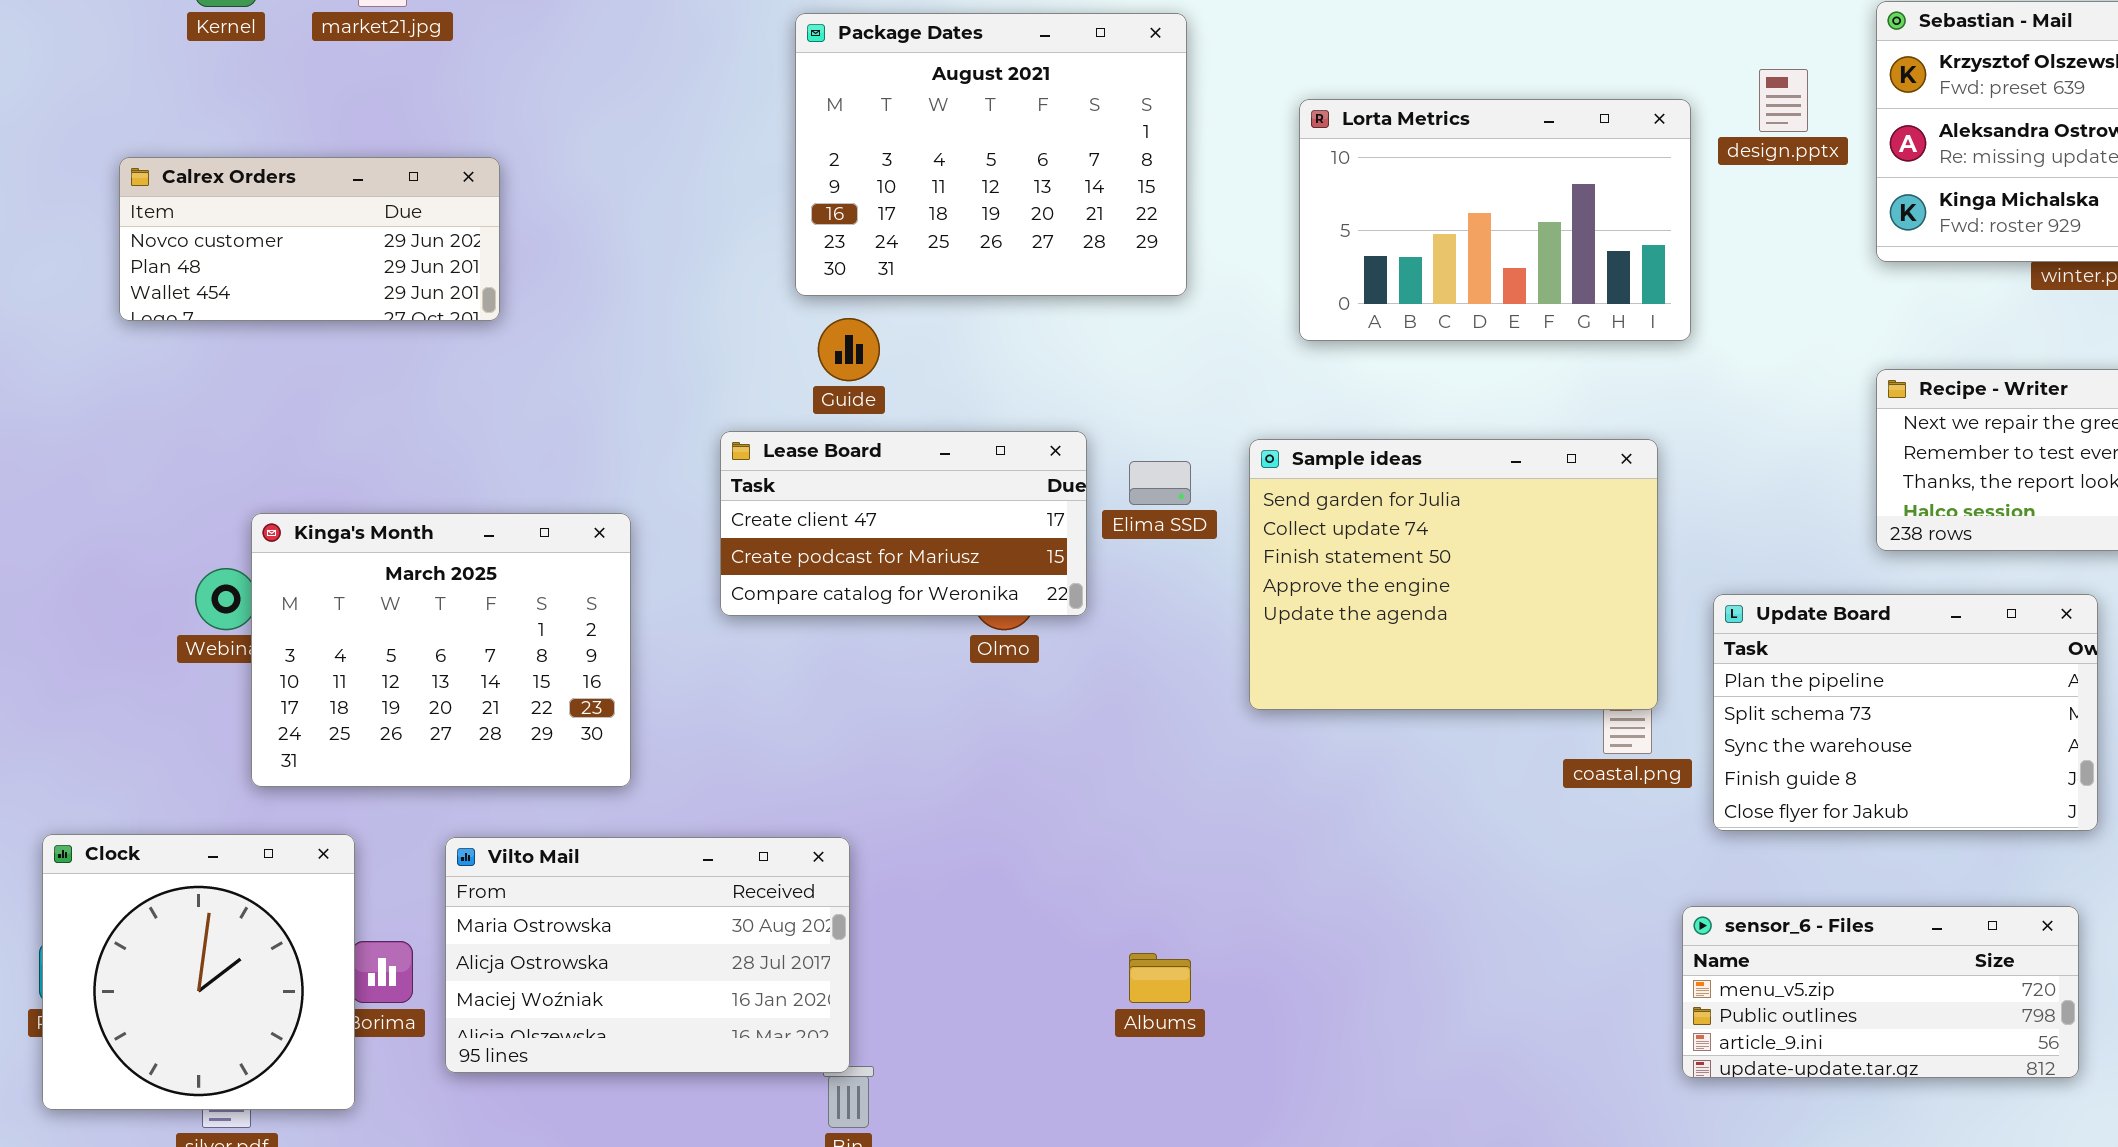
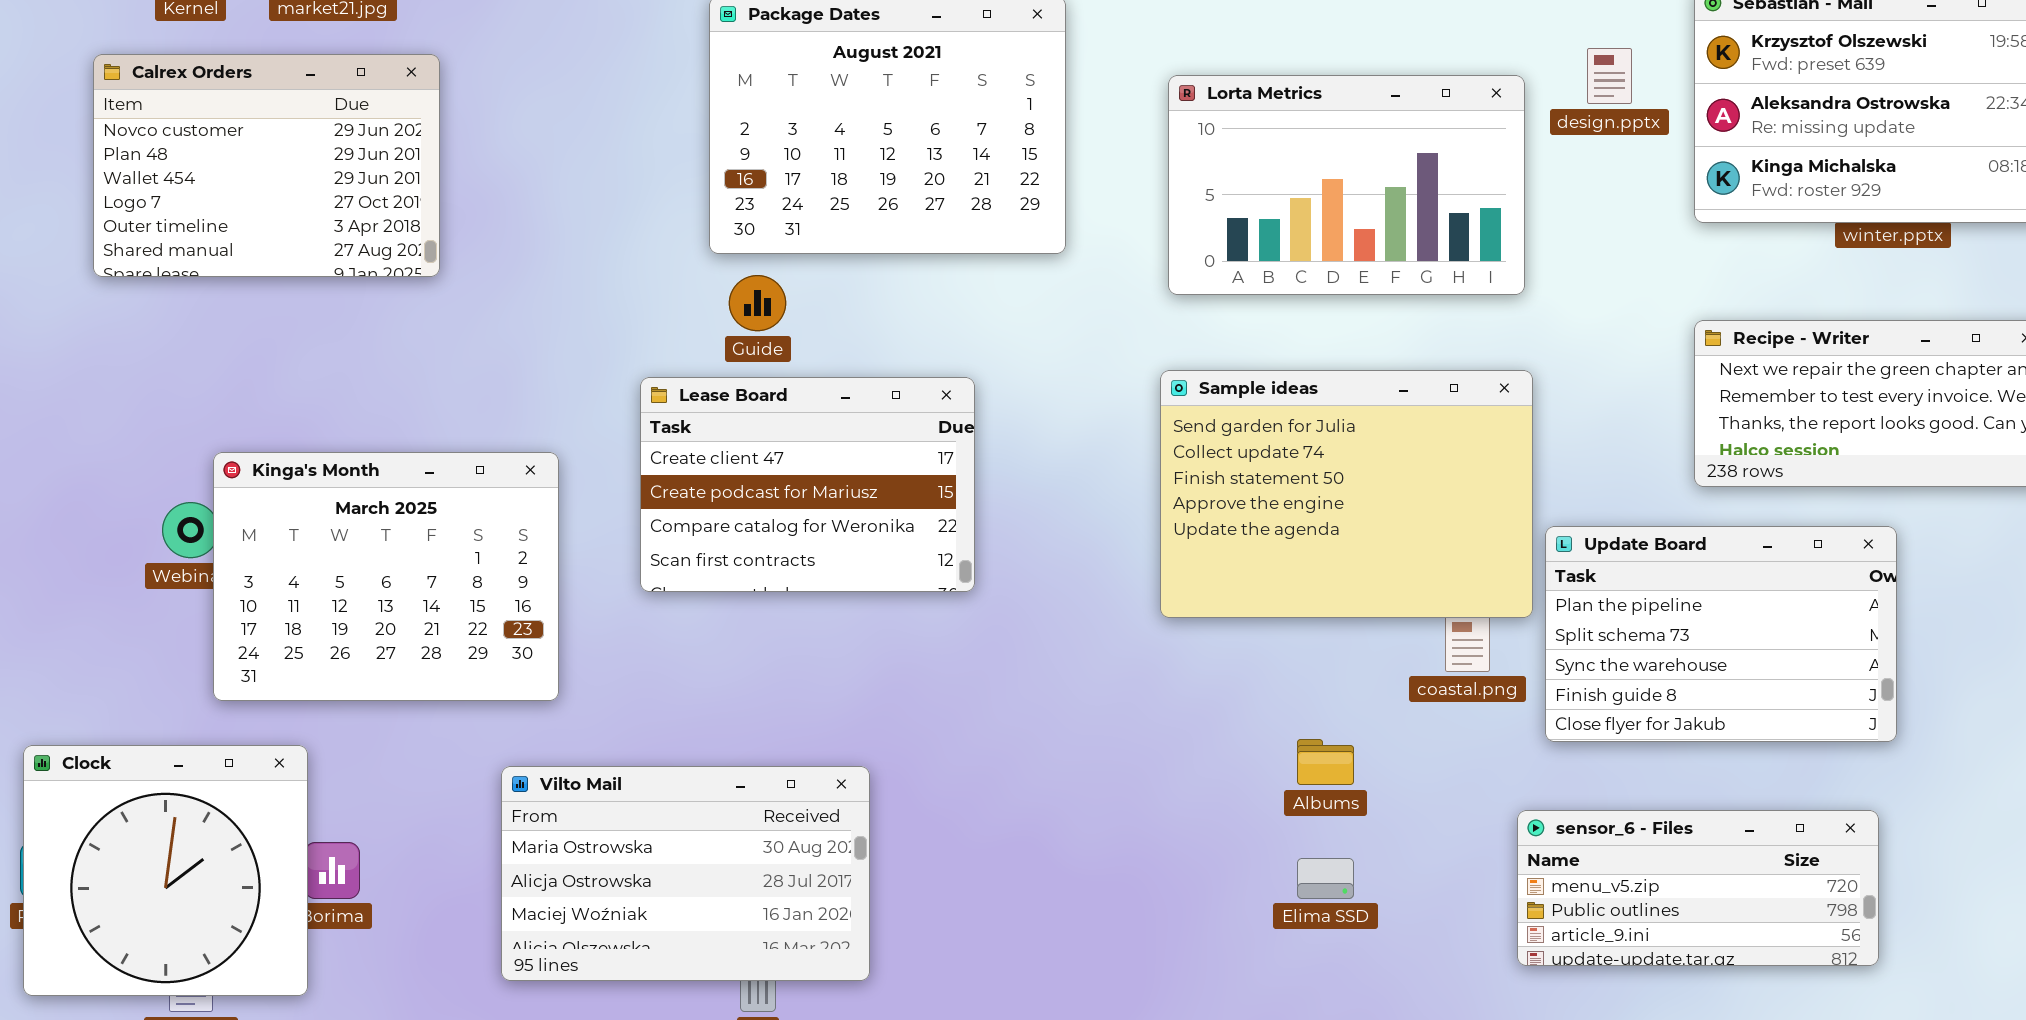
Calrex Orders: [119,157,500,321] -> [93,54,440,277], resized
Lease Board: [720,431,1087,616] -> [640,377,975,592], resized
Sample ideas: [1249,439,1658,710] -> [1160,370,1533,618], moved
Elima SSD: [1129,461,1191,505] -> [1297,858,1354,899], moved
Vilto Mail: [445,837,850,1073] -> [501,766,870,981], moved
Albums: [1129,953,1191,1003] -> [1297,739,1354,785], moved

